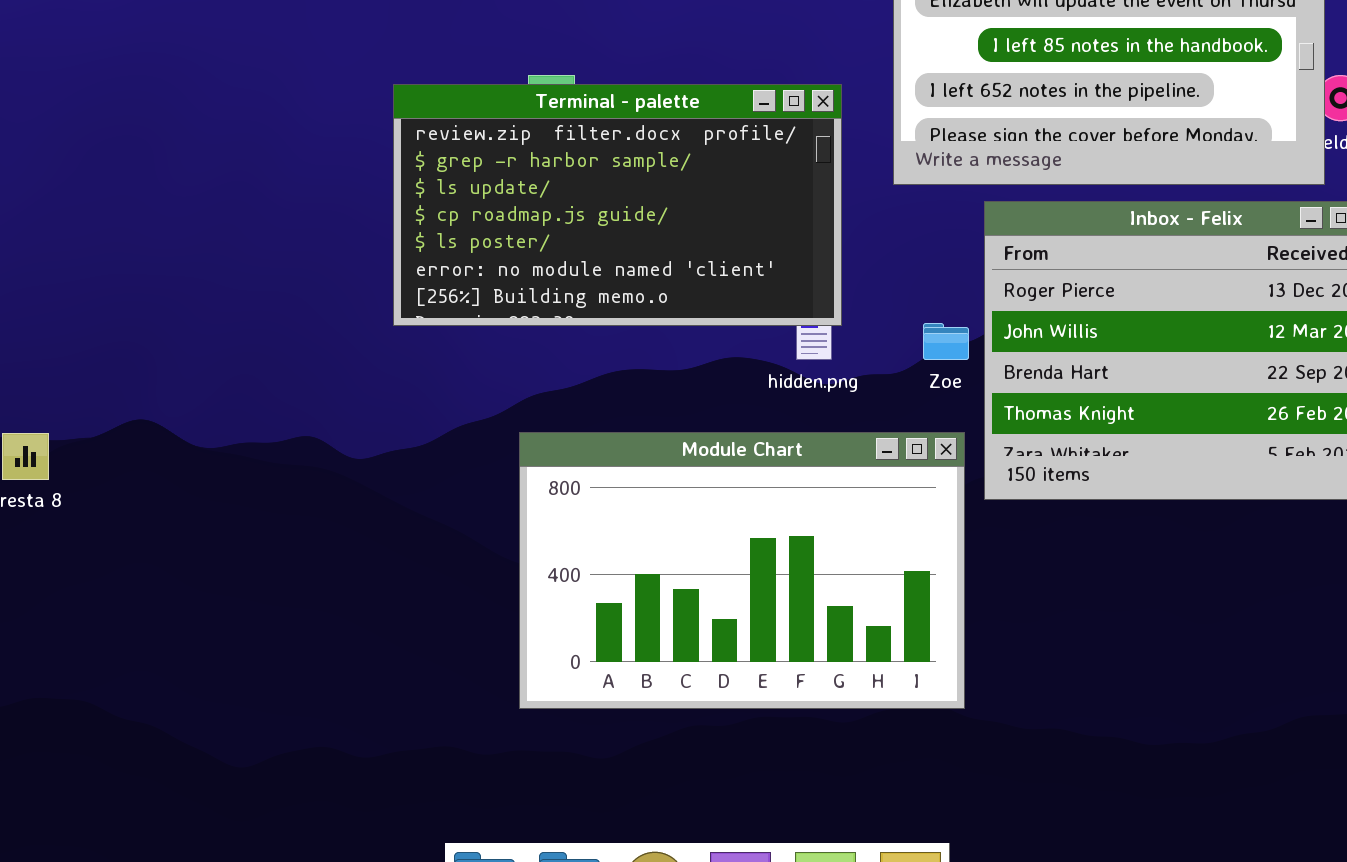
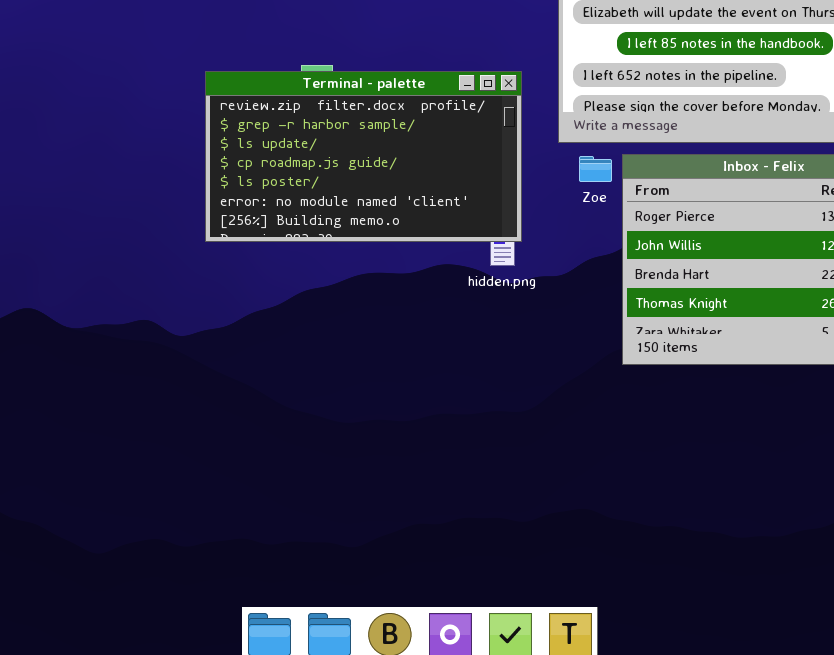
Zoe: [923,323,969,360] -> [579,156,612,182], moved
Module Chart: [519,432,965,709] -> none, closed

